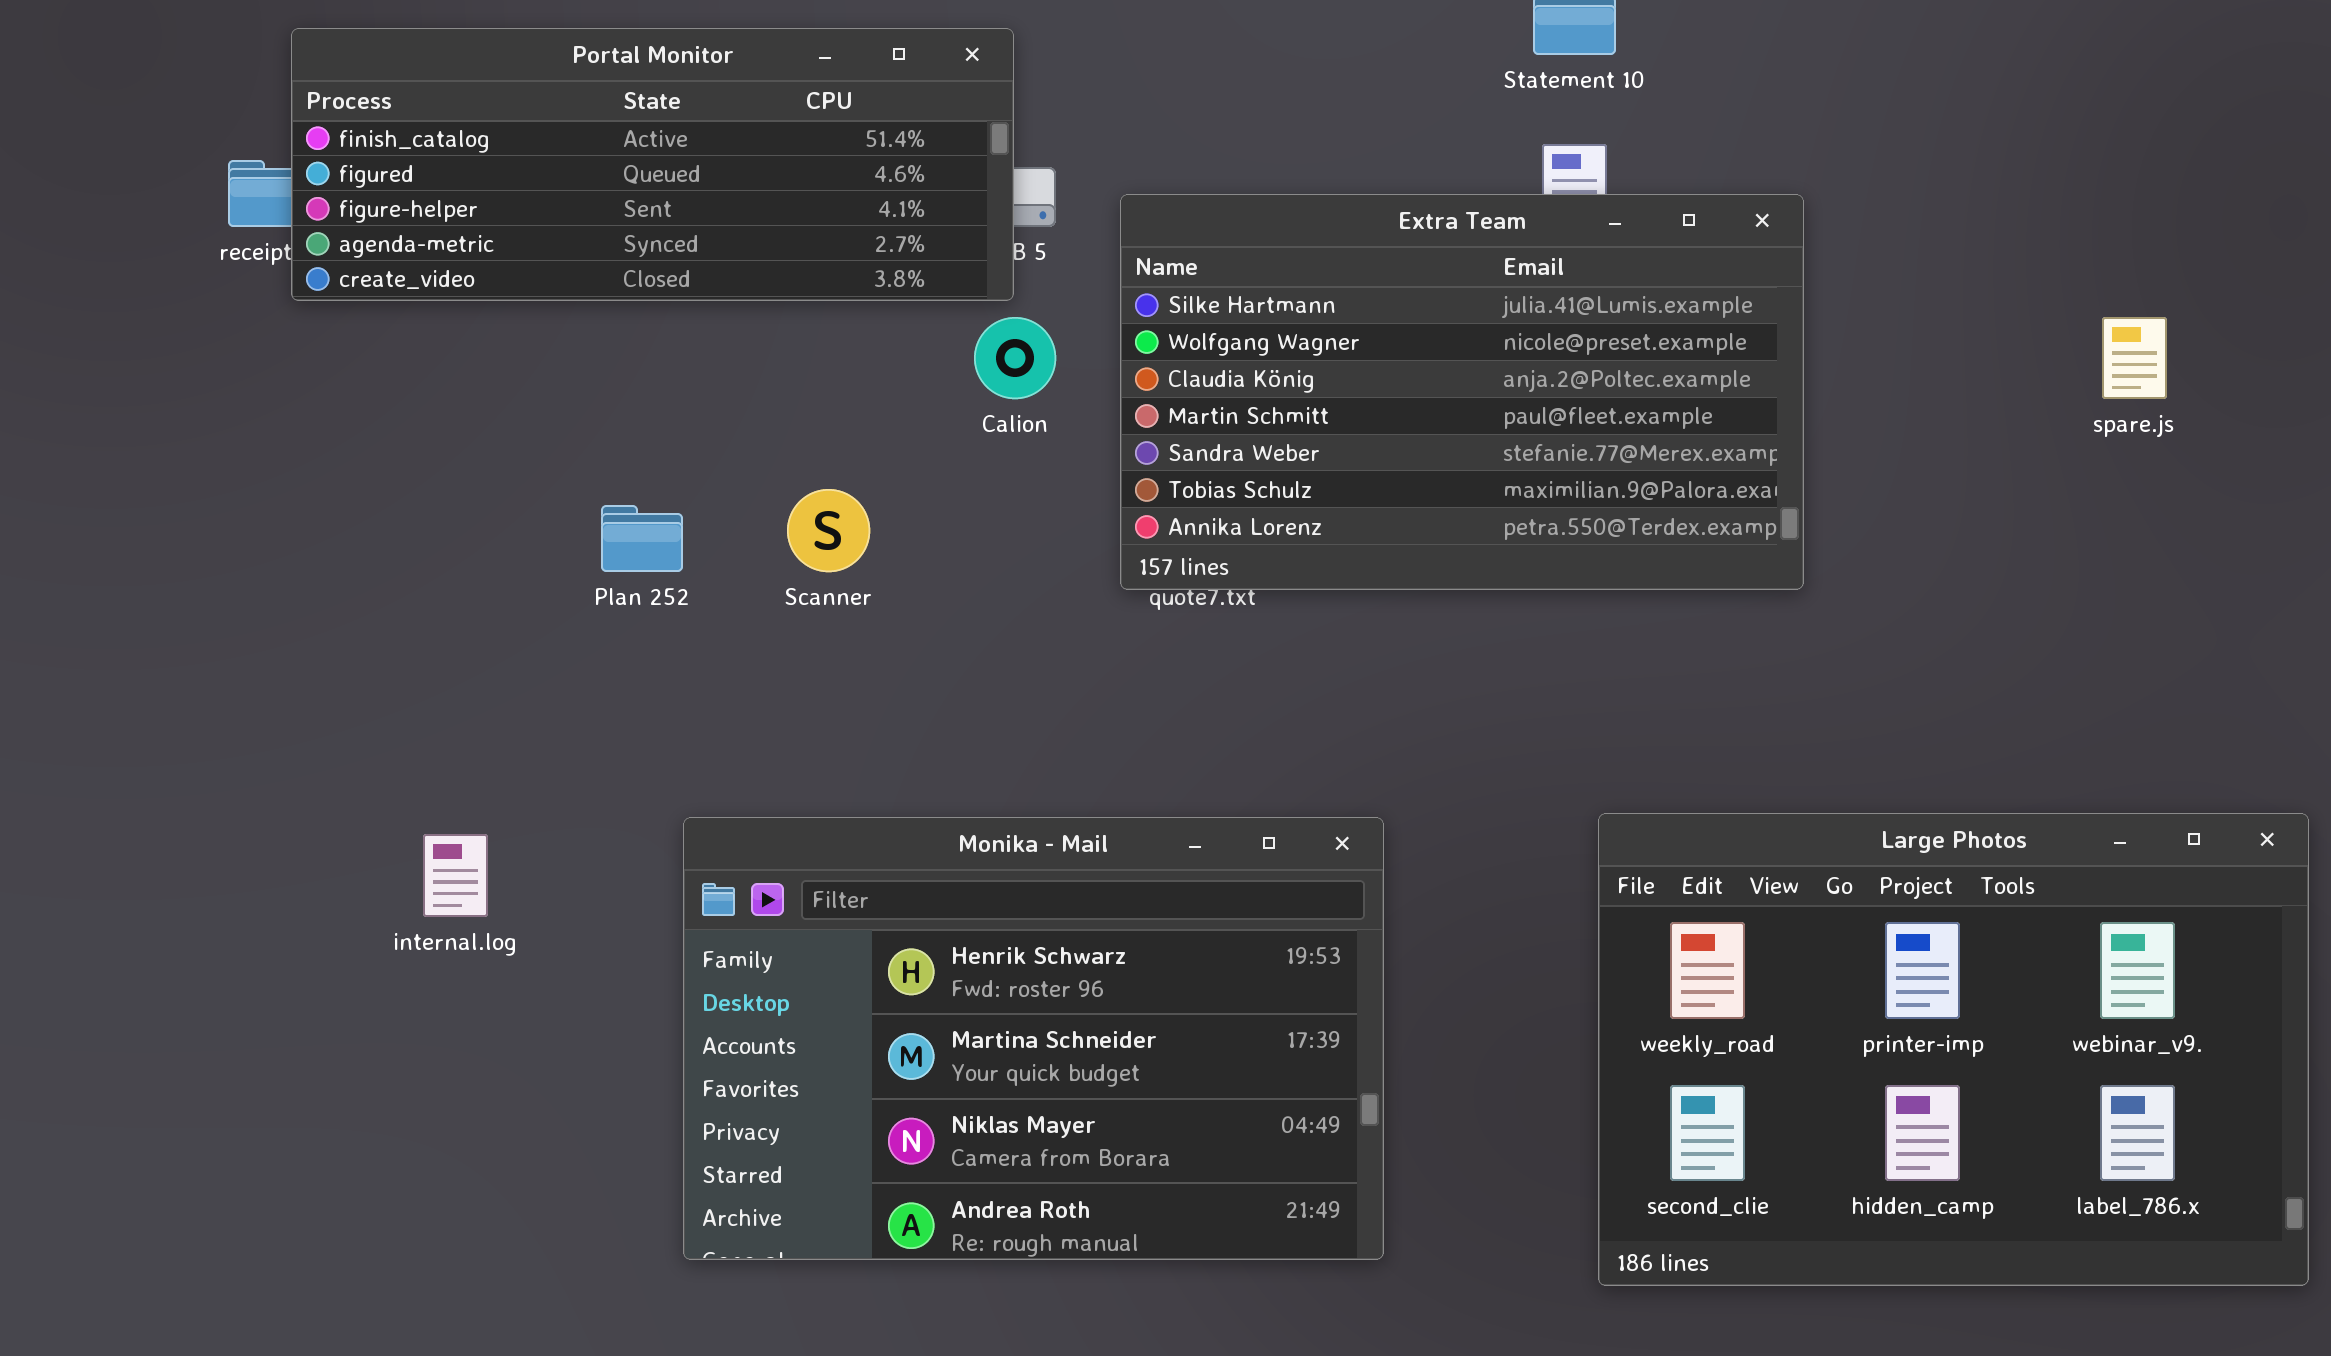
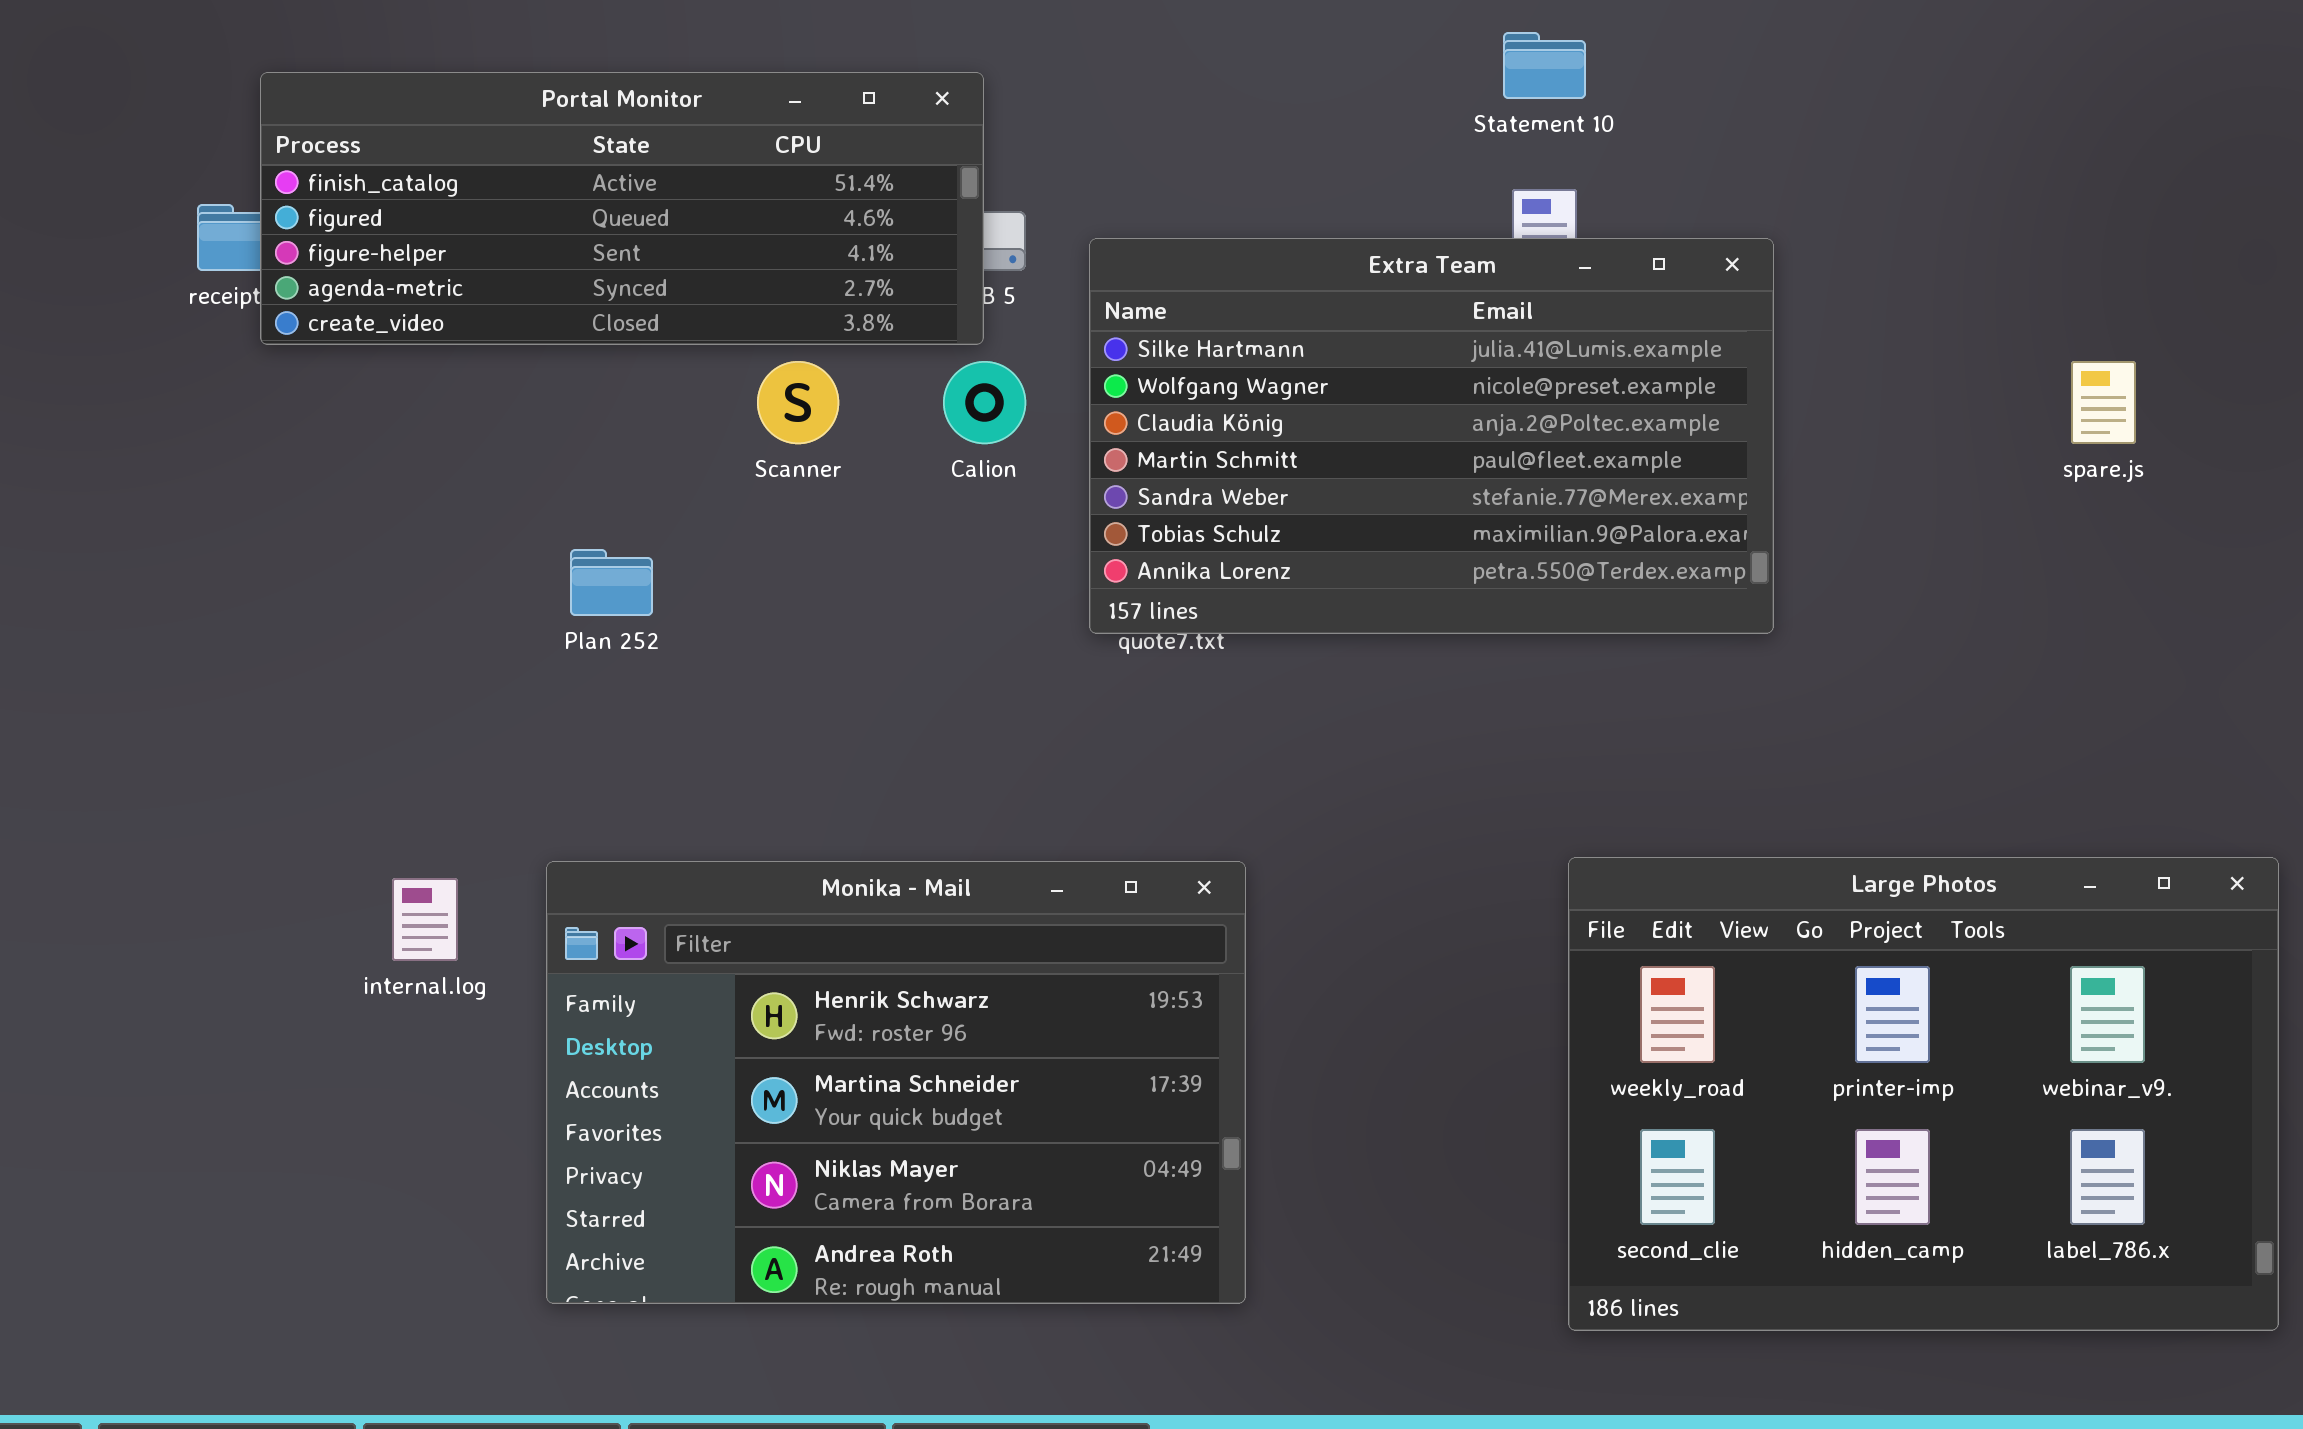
Scanner: [787,489,870,572] -> [757,361,839,444], moved
Monika - Mail: [683,817,1384,1260] -> [546,861,1246,1304], moved

